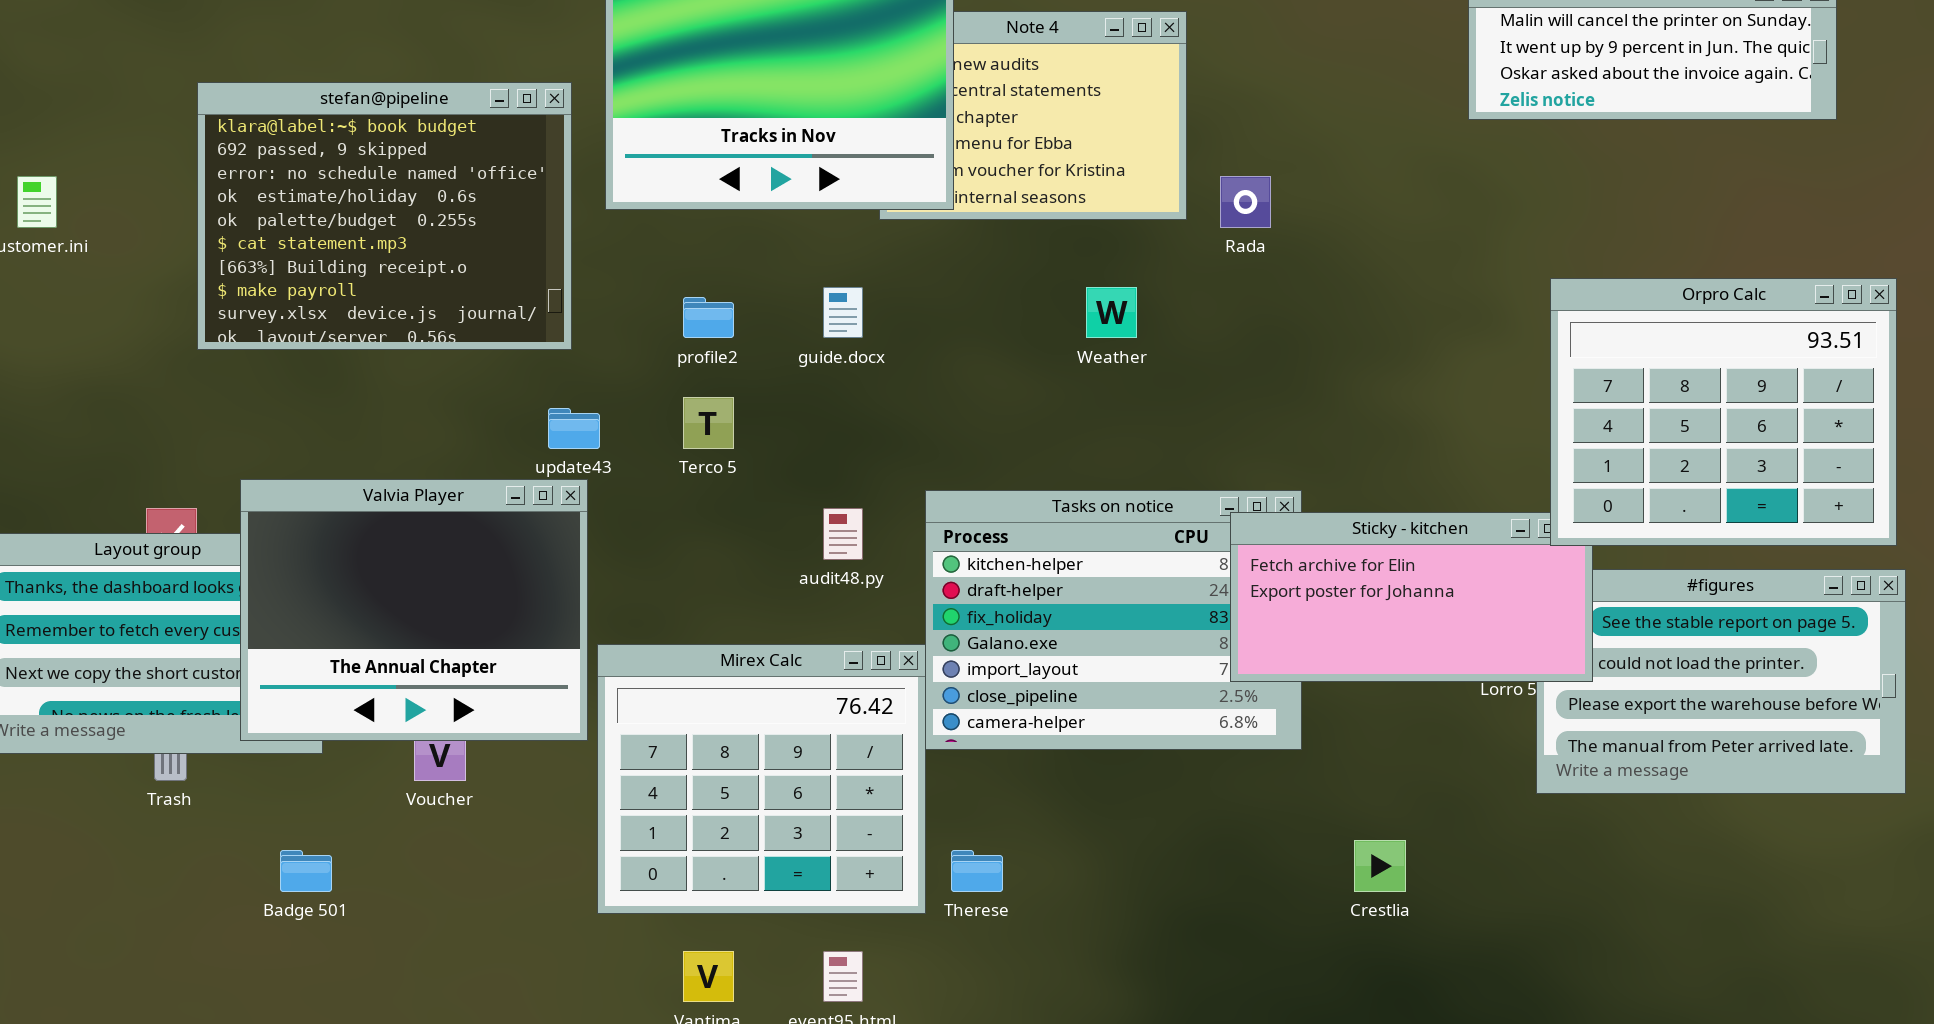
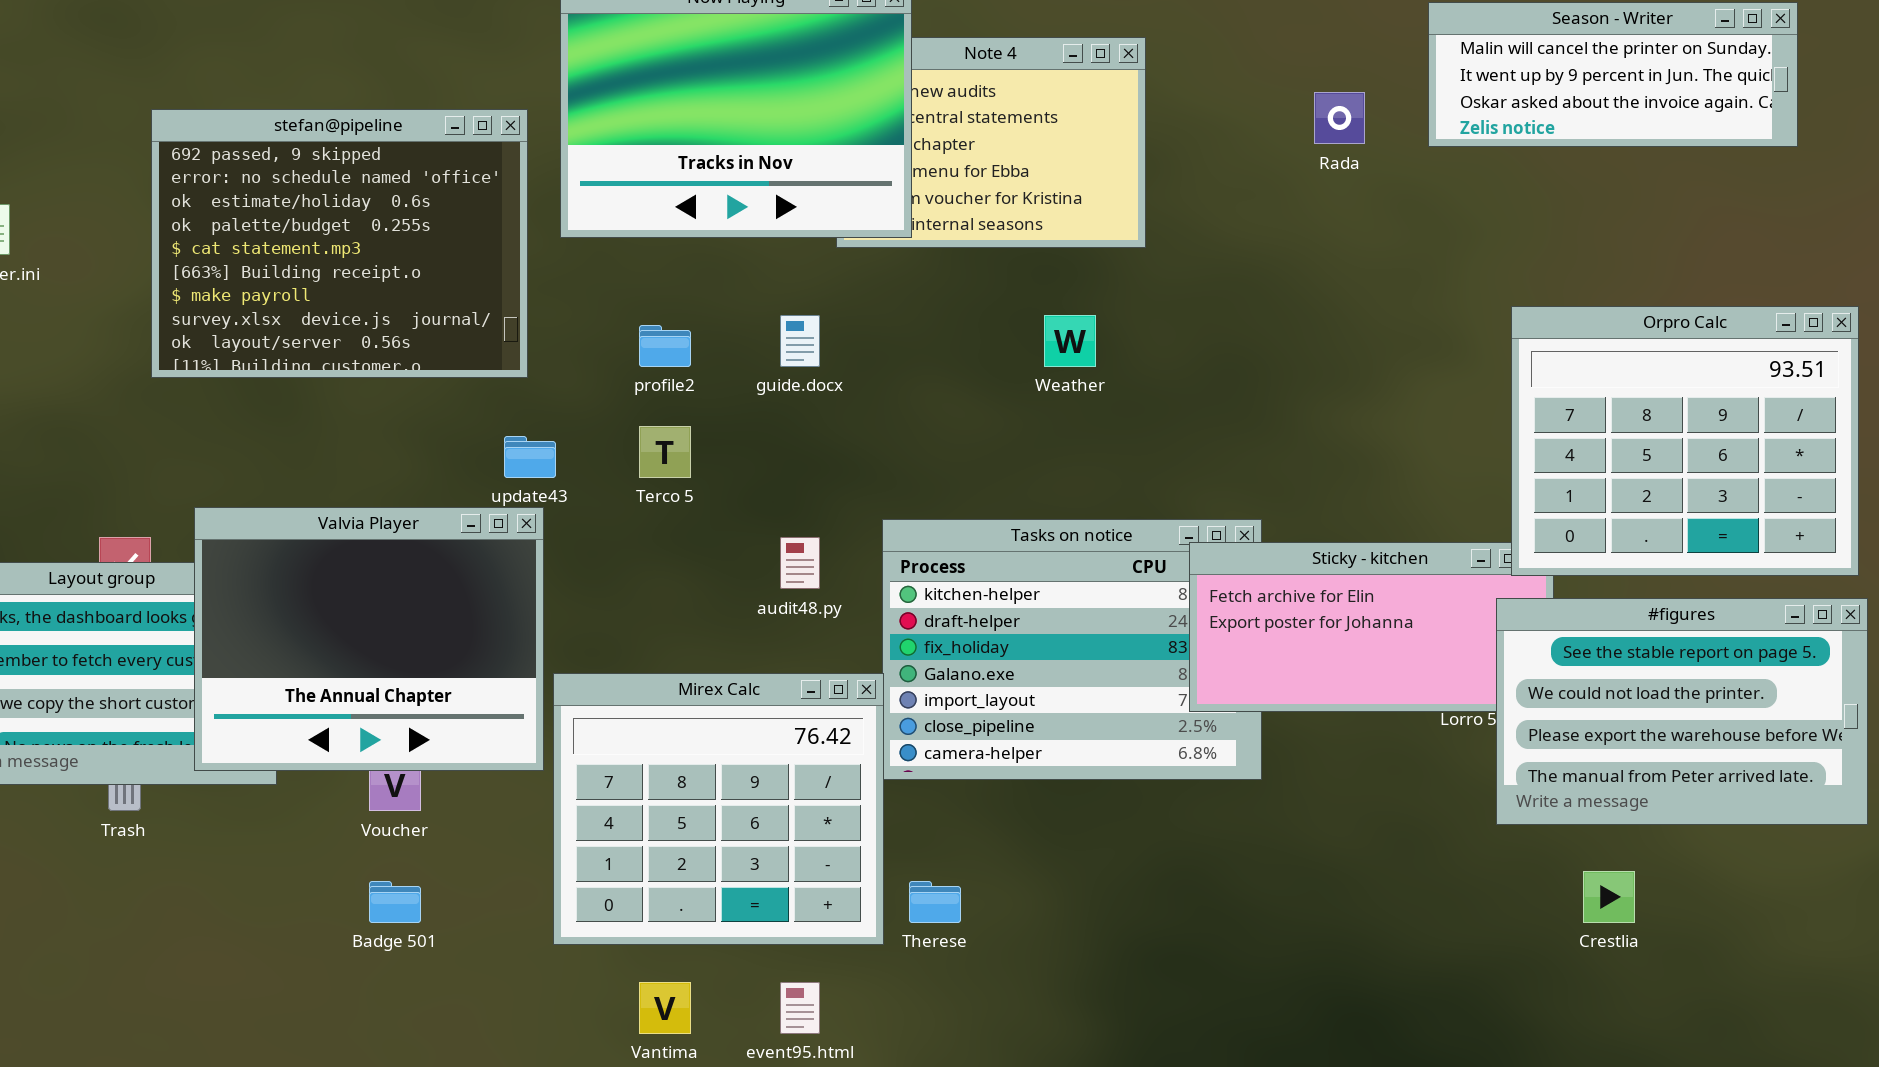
stefan@pipeline: [197,82,572,350] -> [151,109,528,378], scrolled down 1 row
Rada: [1220,176,1271,228] -> [1314,92,1365,144], moved
#figures: [1536,569,1906,794] -> [1496,598,1868,825], raised
Crestlia: [1354,840,1406,892] -> [1583,871,1635,923], moved
Badge 501: [280,850,332,892] -> [369,881,421,923], moved

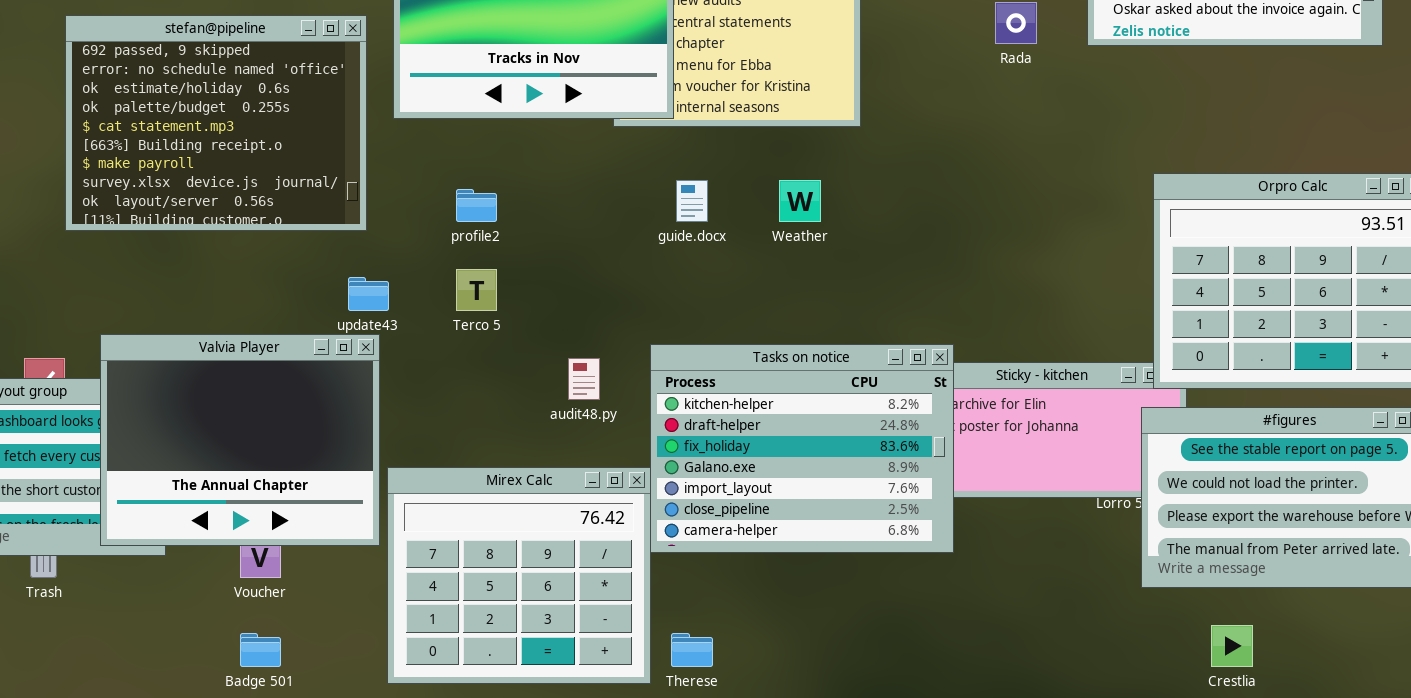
guide.docx: [780,315,820,367] -> [676,180,708,222], moved
Tasks on notice: [882,519,1262,780] -> [650,344,954,553], raised

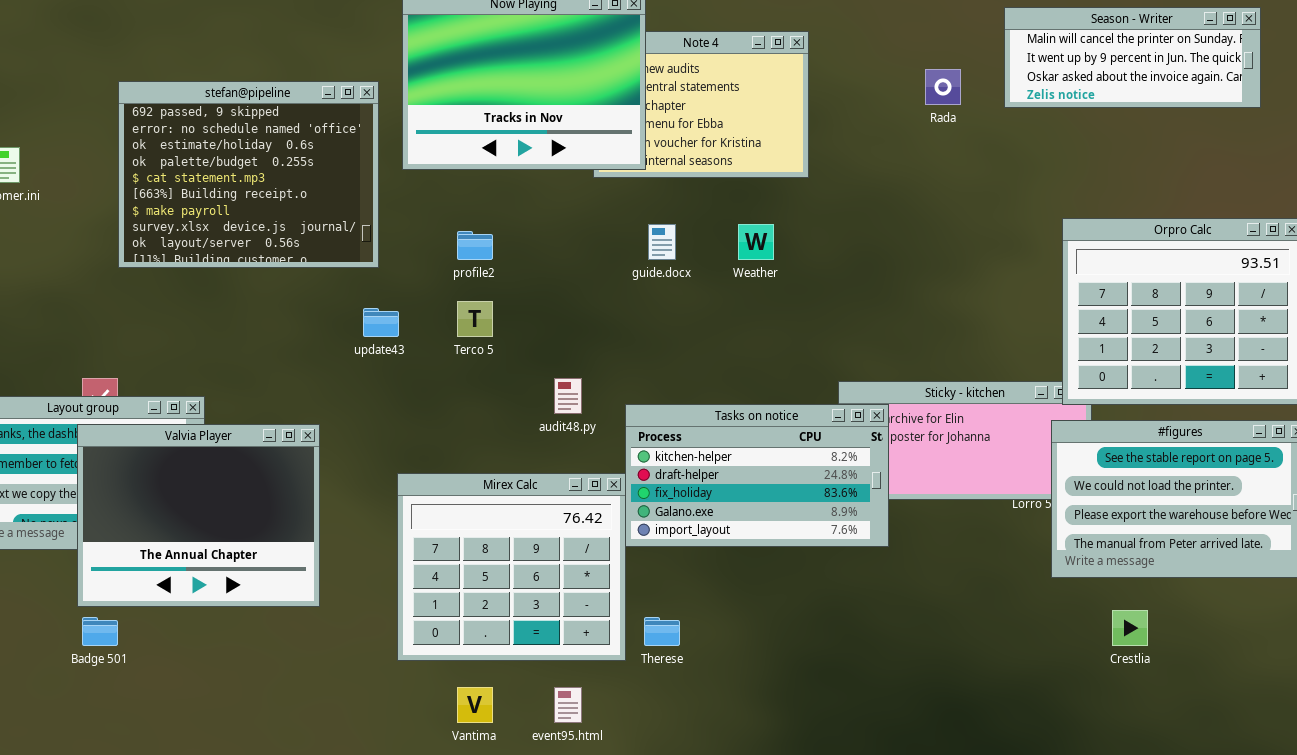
Valvia Player: [100,334,380,546] -> [77,424,320,607], moved
Tasks on notice: [650,344,954,553] -> [625,404,889,547], resized
Badge 501: [240,633,281,667] -> [82,617,118,646], moved

